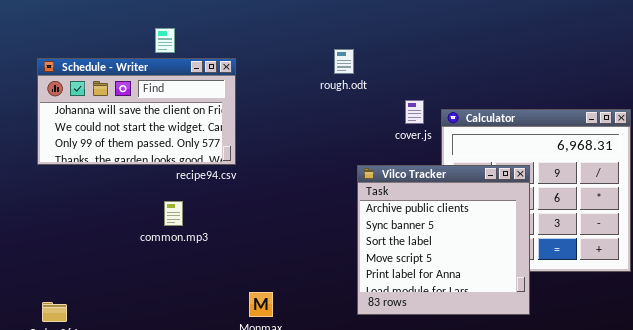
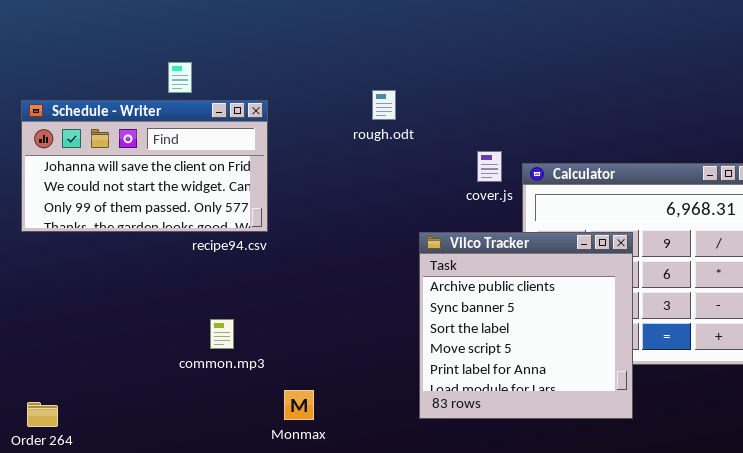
rough.odt: [334,49,354,74] -> [372,90,396,120], moved
common.mp3: [164,201,183,226] -> [210,319,234,349], moved

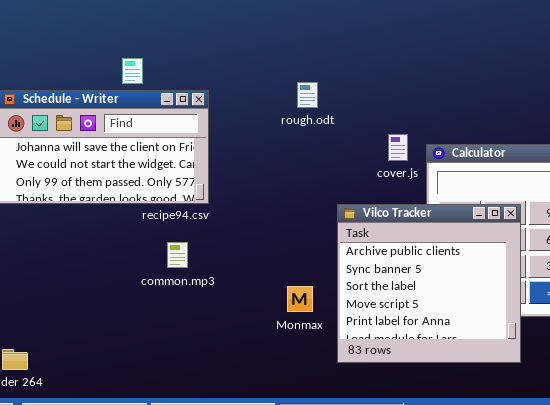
common.mp3: [210,319,234,349] -> [167,242,188,268], moved
Monmax: [284,390,314,420] -> [287,286,313,312], moved

